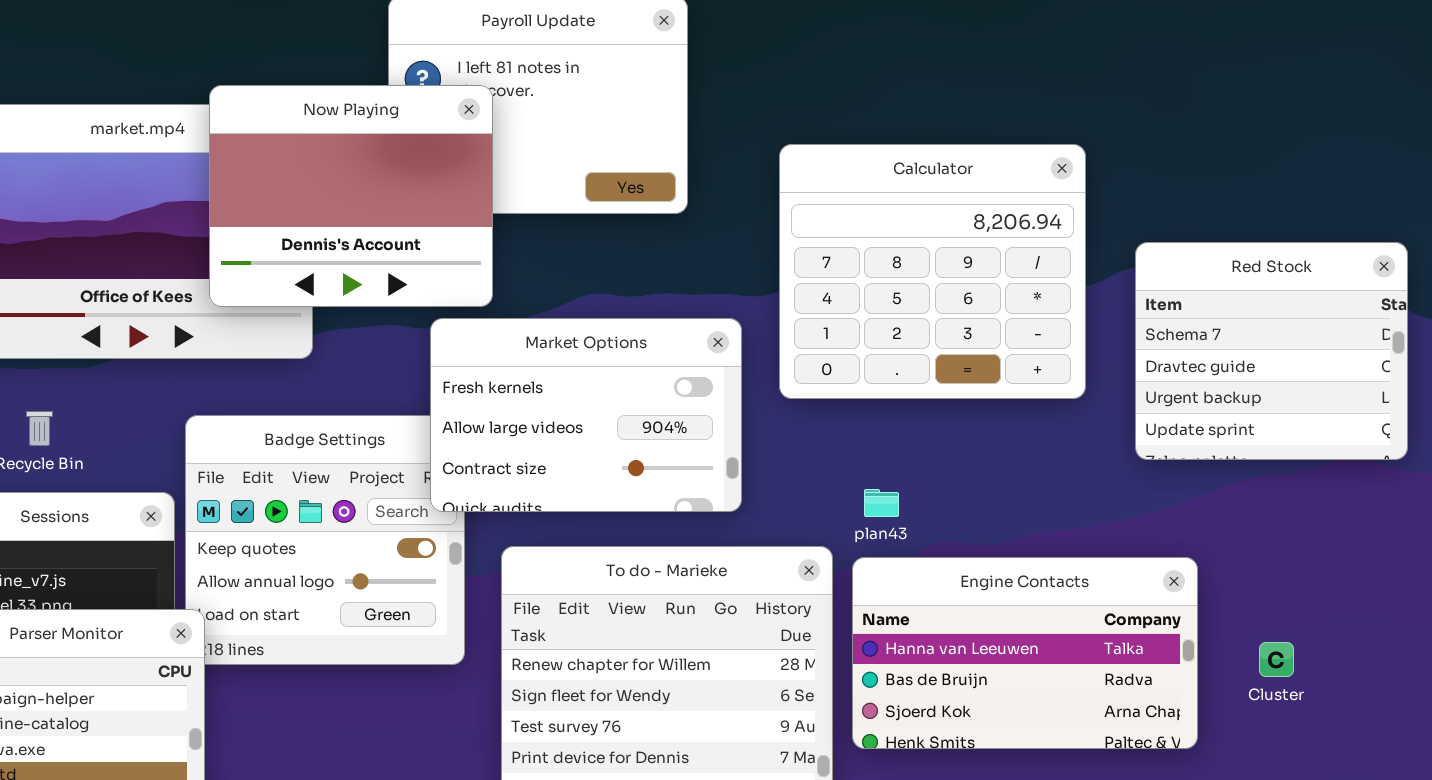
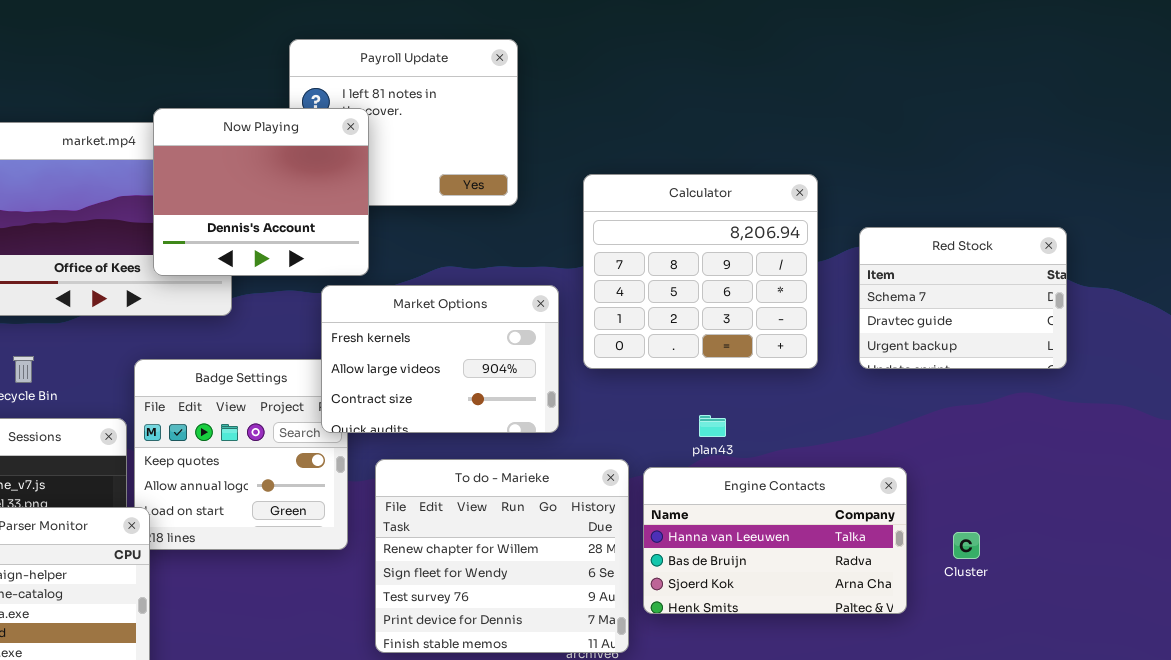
Calculator: [779,144,1086,399] -> [583,174,818,369], moved
Red Stock: [1135,242,1408,460] -> [859,227,1067,369], resized
plan43: [864,489,899,517] -> [699,415,726,437], moved

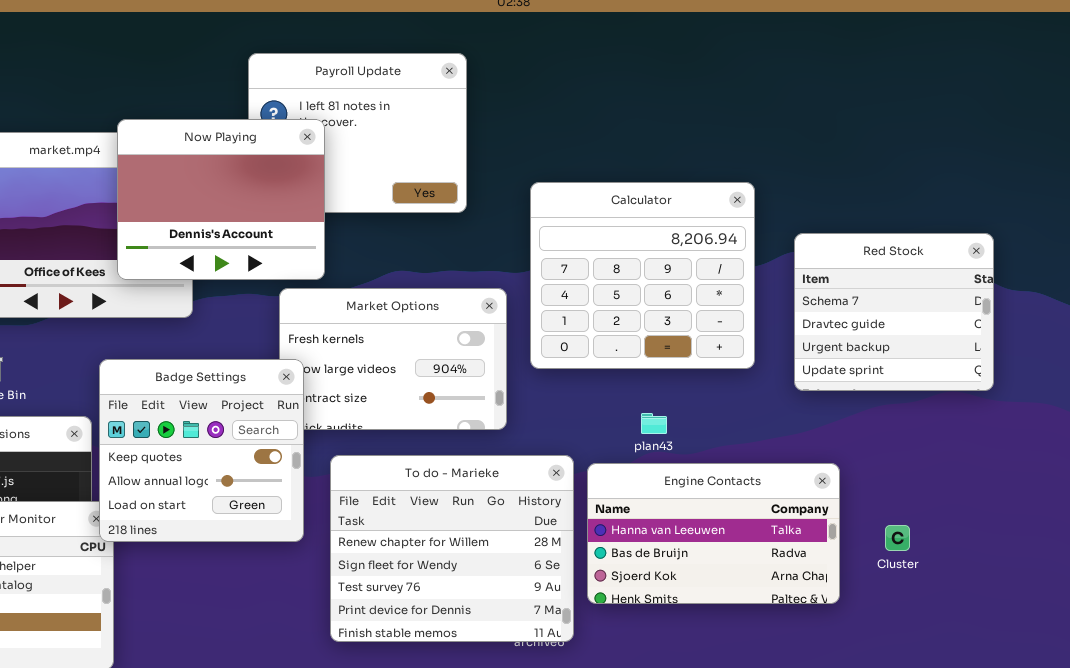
Red Stock: [859,227,1067,369] -> [794,233,994,391], resized
Badge Settings: [134,359,348,550] -> [99,359,304,542], raised

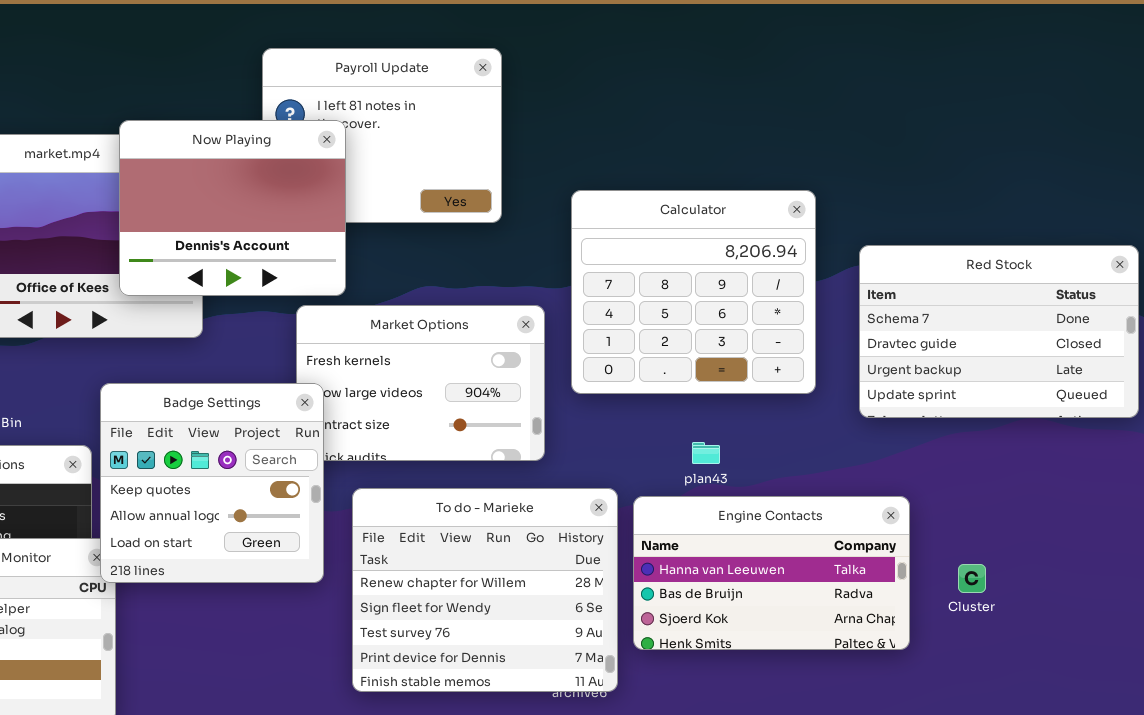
Red Stock: [794,233,994,391] -> [859,245,1139,418], resized

